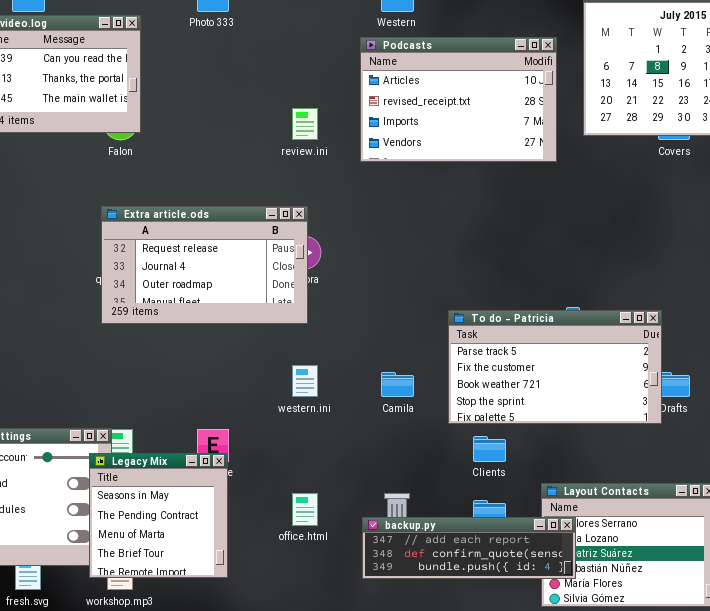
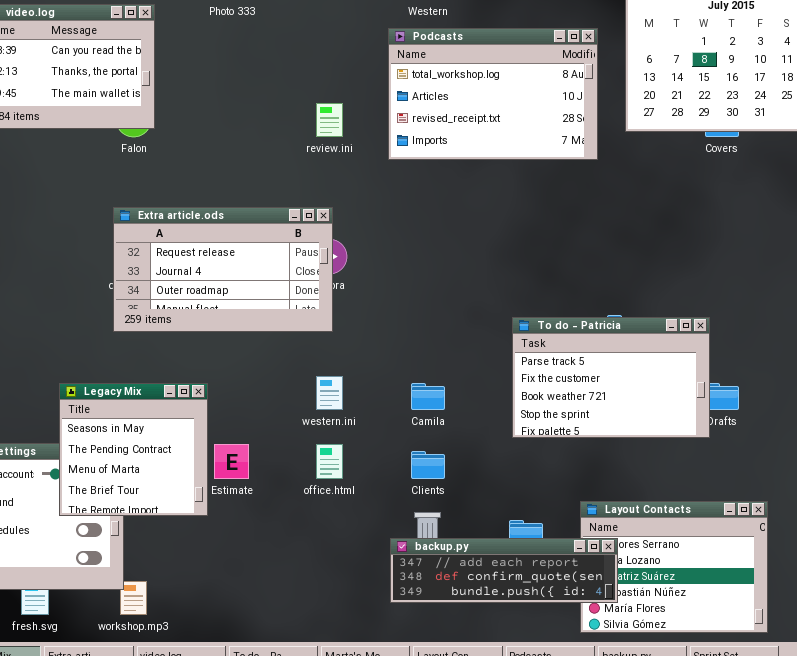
Podcasts: [360,37,557,162] -> [388,28,598,160], scrolled up 1 row
To do - Patricia: [448,310,662,424] -> [512,317,710,438], resized
Clients: [473,436,506,462] -> [411,451,445,479], moved
Legacy Mix: [89,453,228,578] -> [59,383,208,516], moved
office.html: [292,493,318,526] -> [316,444,343,479], moved

